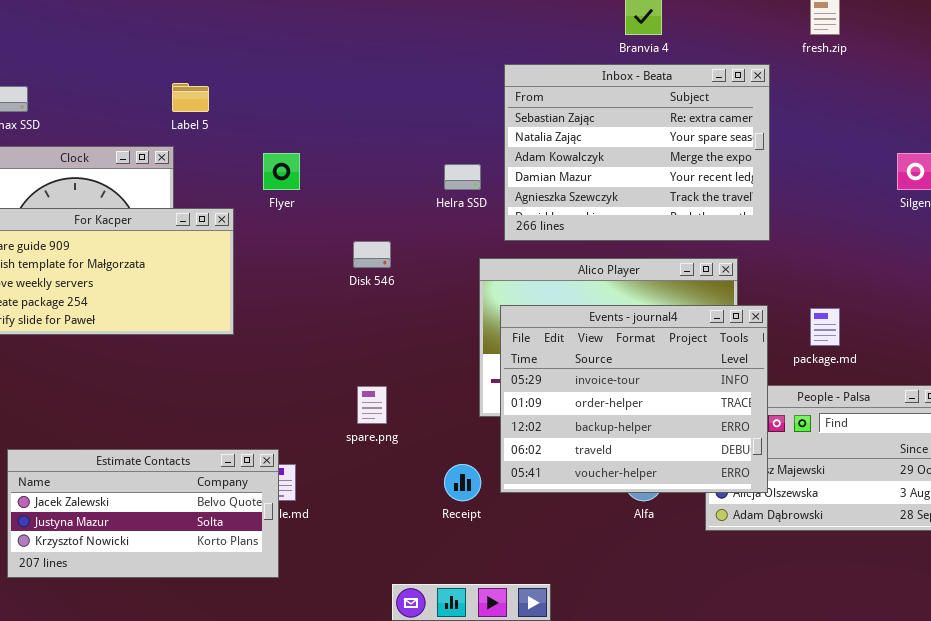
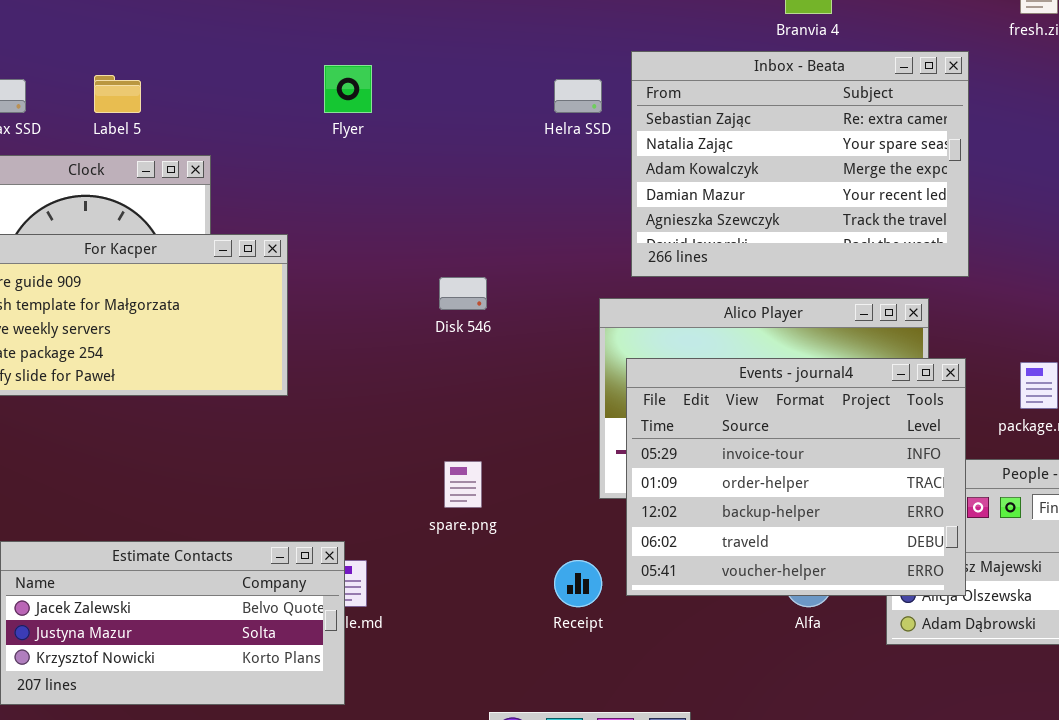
Label 5: [172,83,209,112] -> [94,75,141,113], moved
Flyer: [263,153,300,190] -> [324,65,372,113], moved
Helra SSD: [444,164,481,190] -> [554,79,602,113], moved

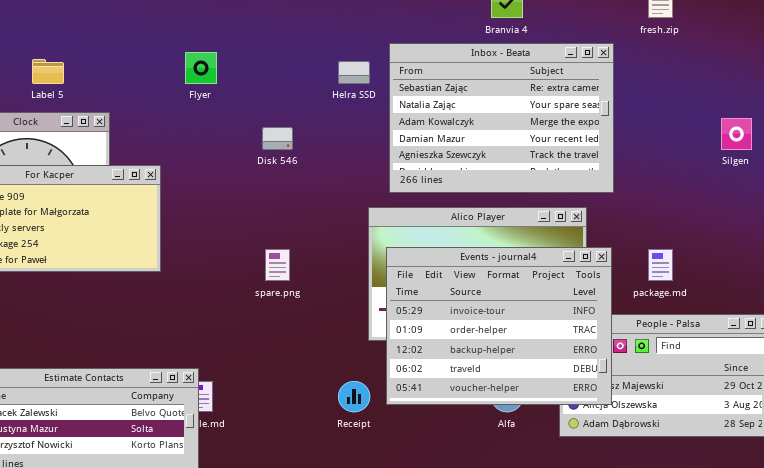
Disk 546: [439,277,487,310] -> [262,127,293,150], moved
spare.png: [444,461,482,508] -> [265,249,290,281], moved

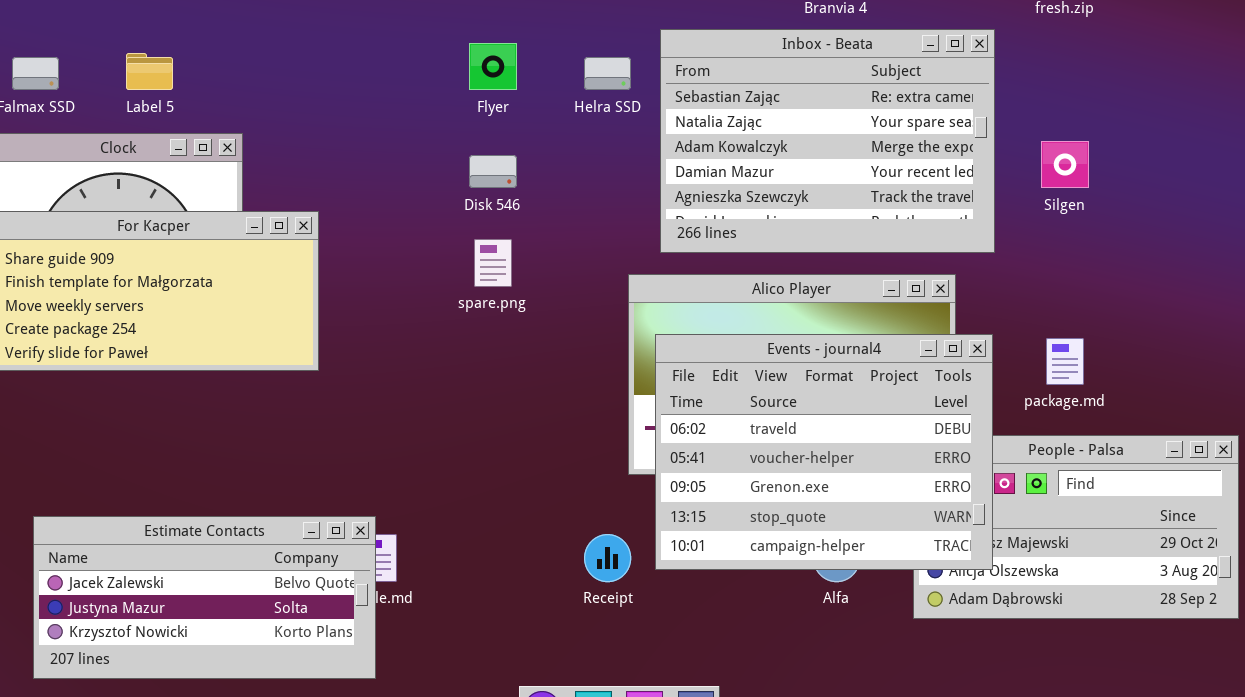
Flyer: [185,52,217,84] -> [469,43,517,90], moved
Silgen: [721,118,752,150] -> [1041,141,1089,188], moved
Events - journal4: [386,247,612,405] -> [655,334,993,570], scrolled down 3 rows
spare.png: [265,249,290,281] -> [474,239,512,287], moved

